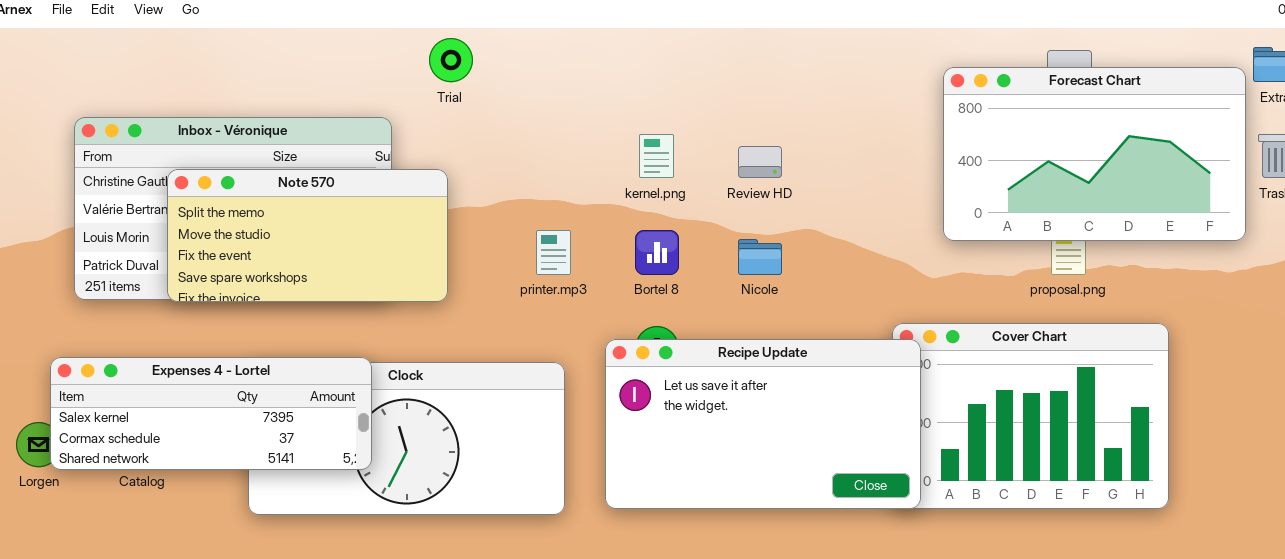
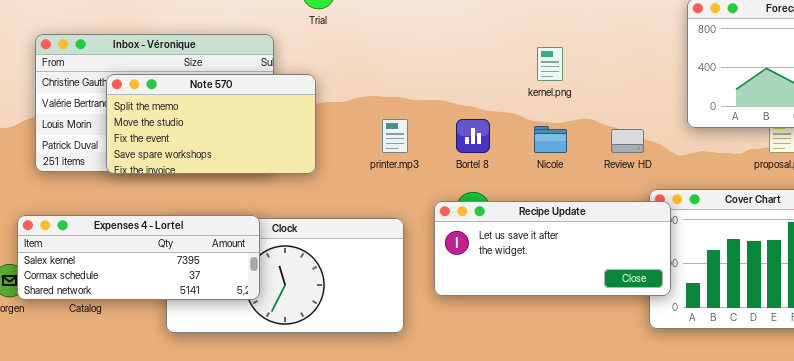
kernel.png: [639,134,674,178] -> [537,47,563,81], moved
Review HD: [738,146,782,178] -> [611,129,644,153], moved
Recipe Update: [605,339,921,509] -> [434,201,671,296], resized

